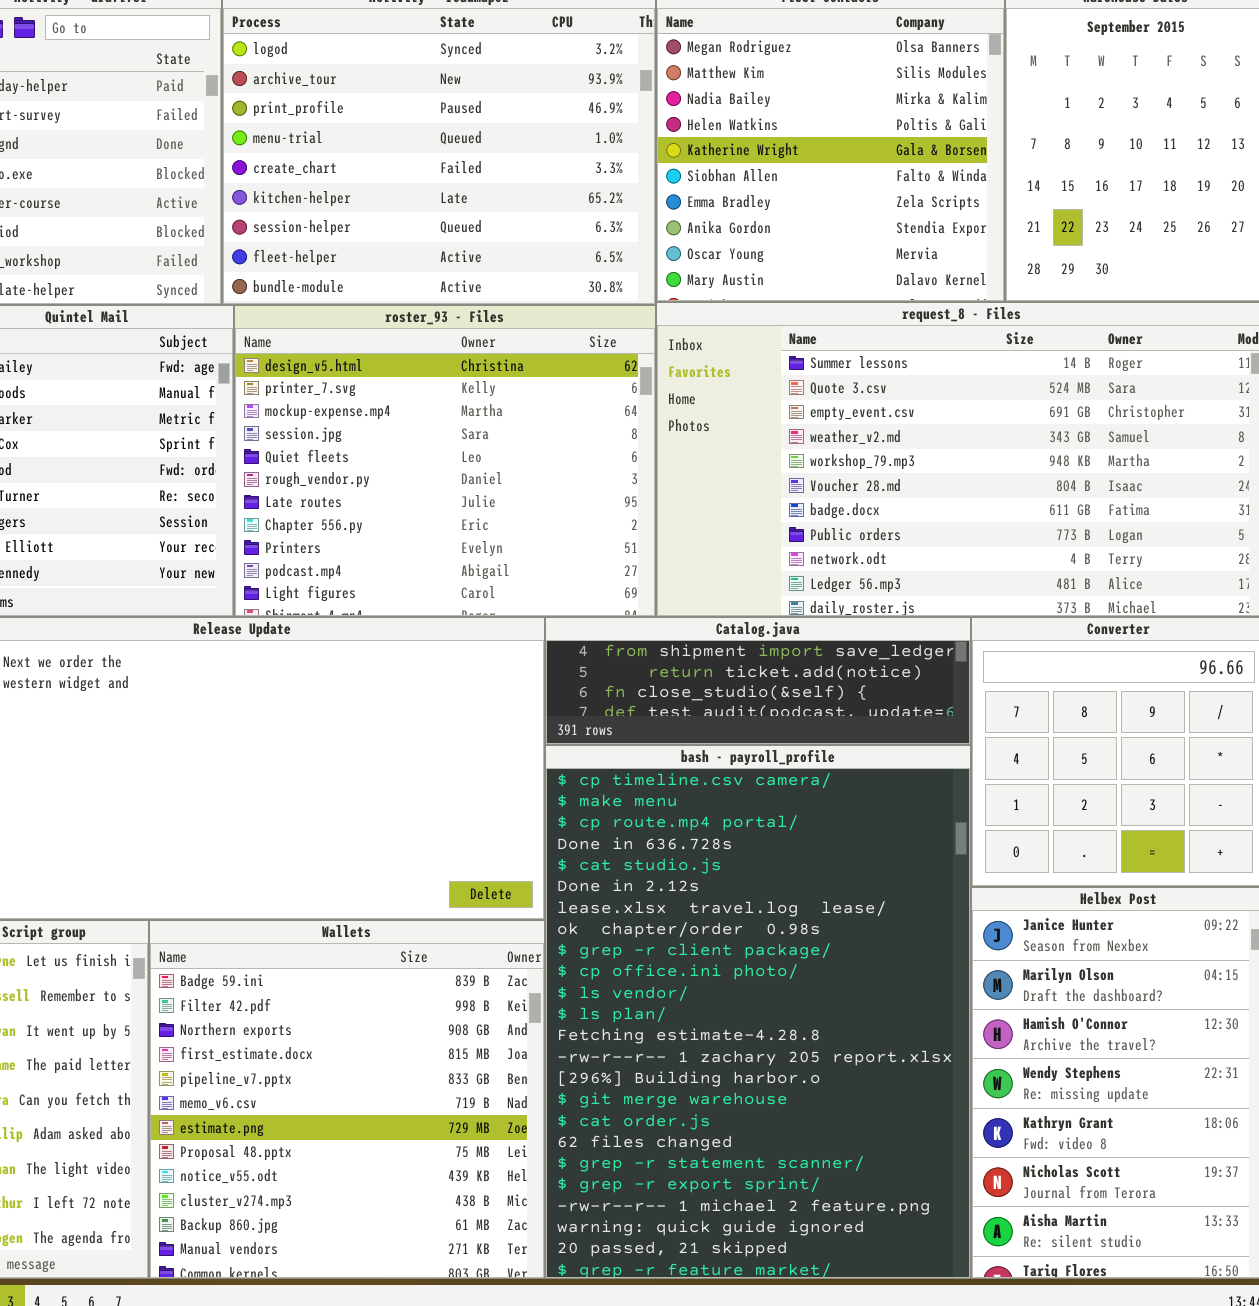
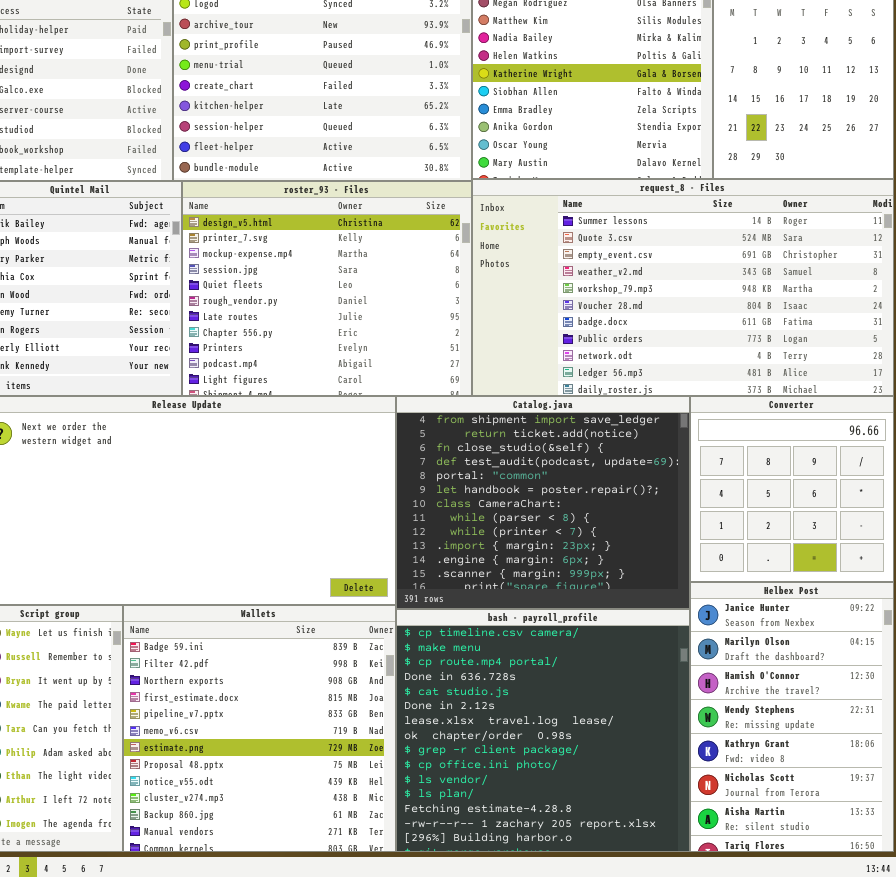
Catalog.java: [545,617,971,745] -> [396,396,690,609], resized
bash - payroll_profile: [545,745,971,1279] -> [396,609,690,852], resized

